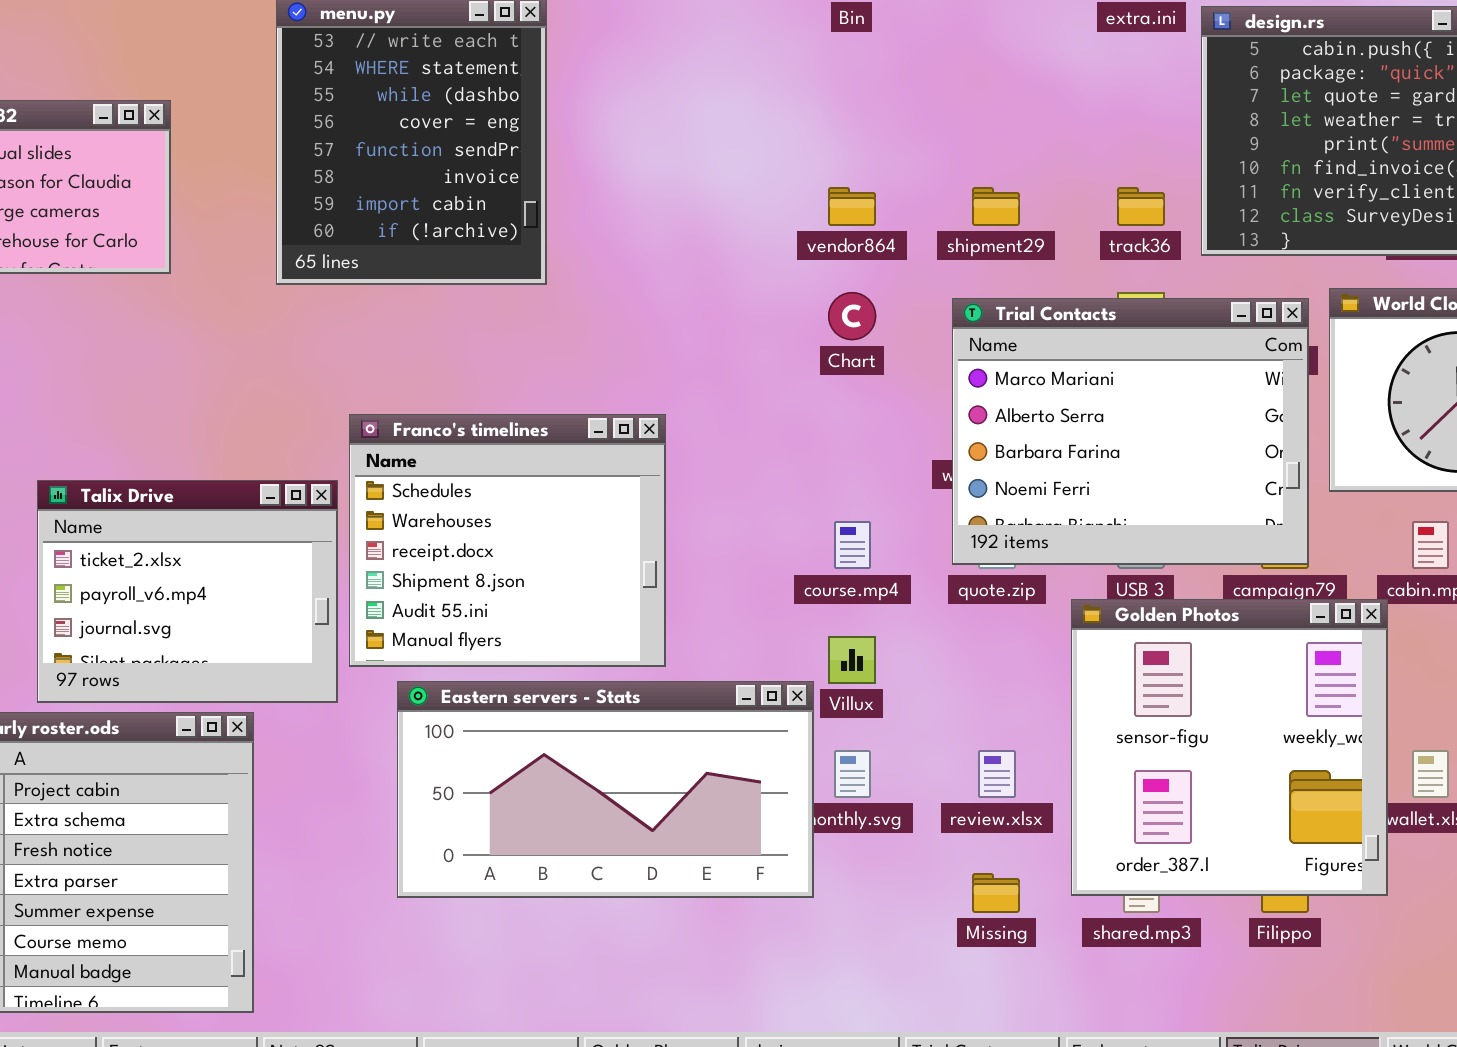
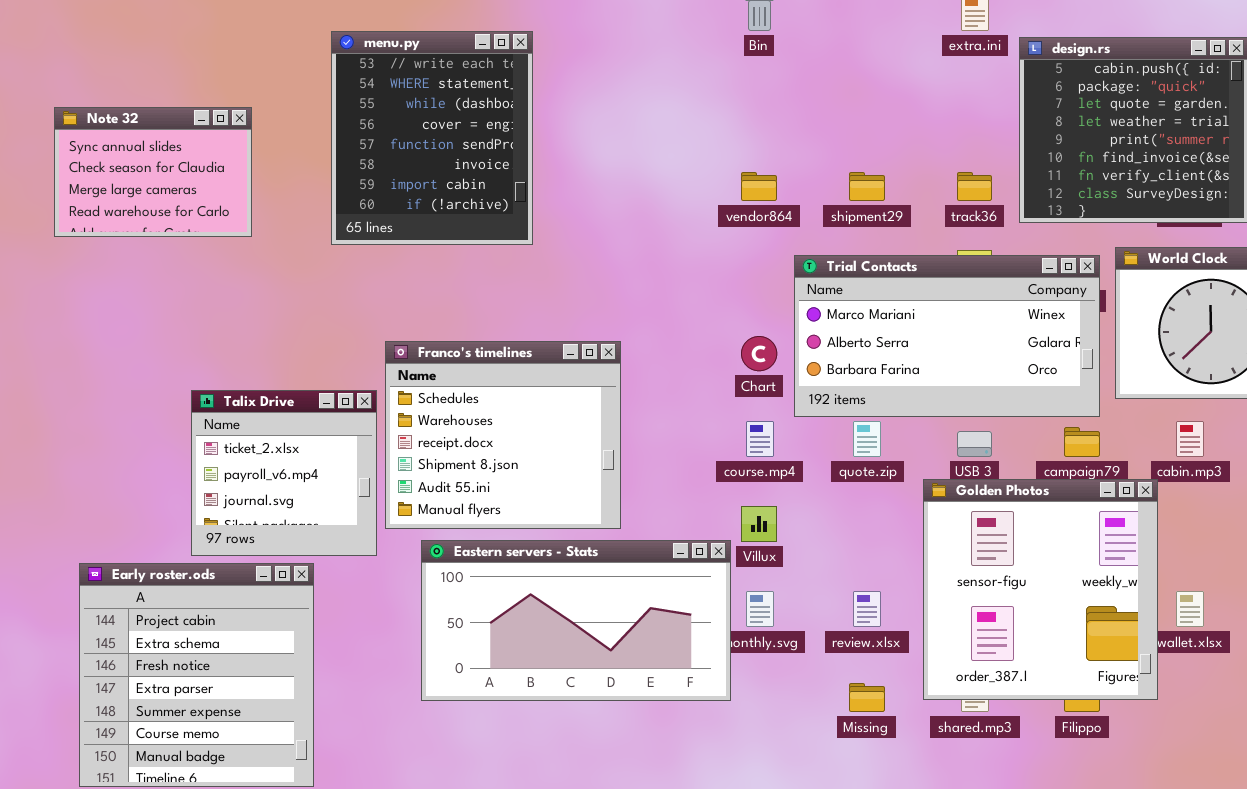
Chart: [828,292,876,340] -> [741,336,777,371], moved
Trial Contacts: [952,298,1309,565] -> [794,255,1100,417], resized
Talix Drive: [37,480,338,703] -> [191,390,377,556], resized

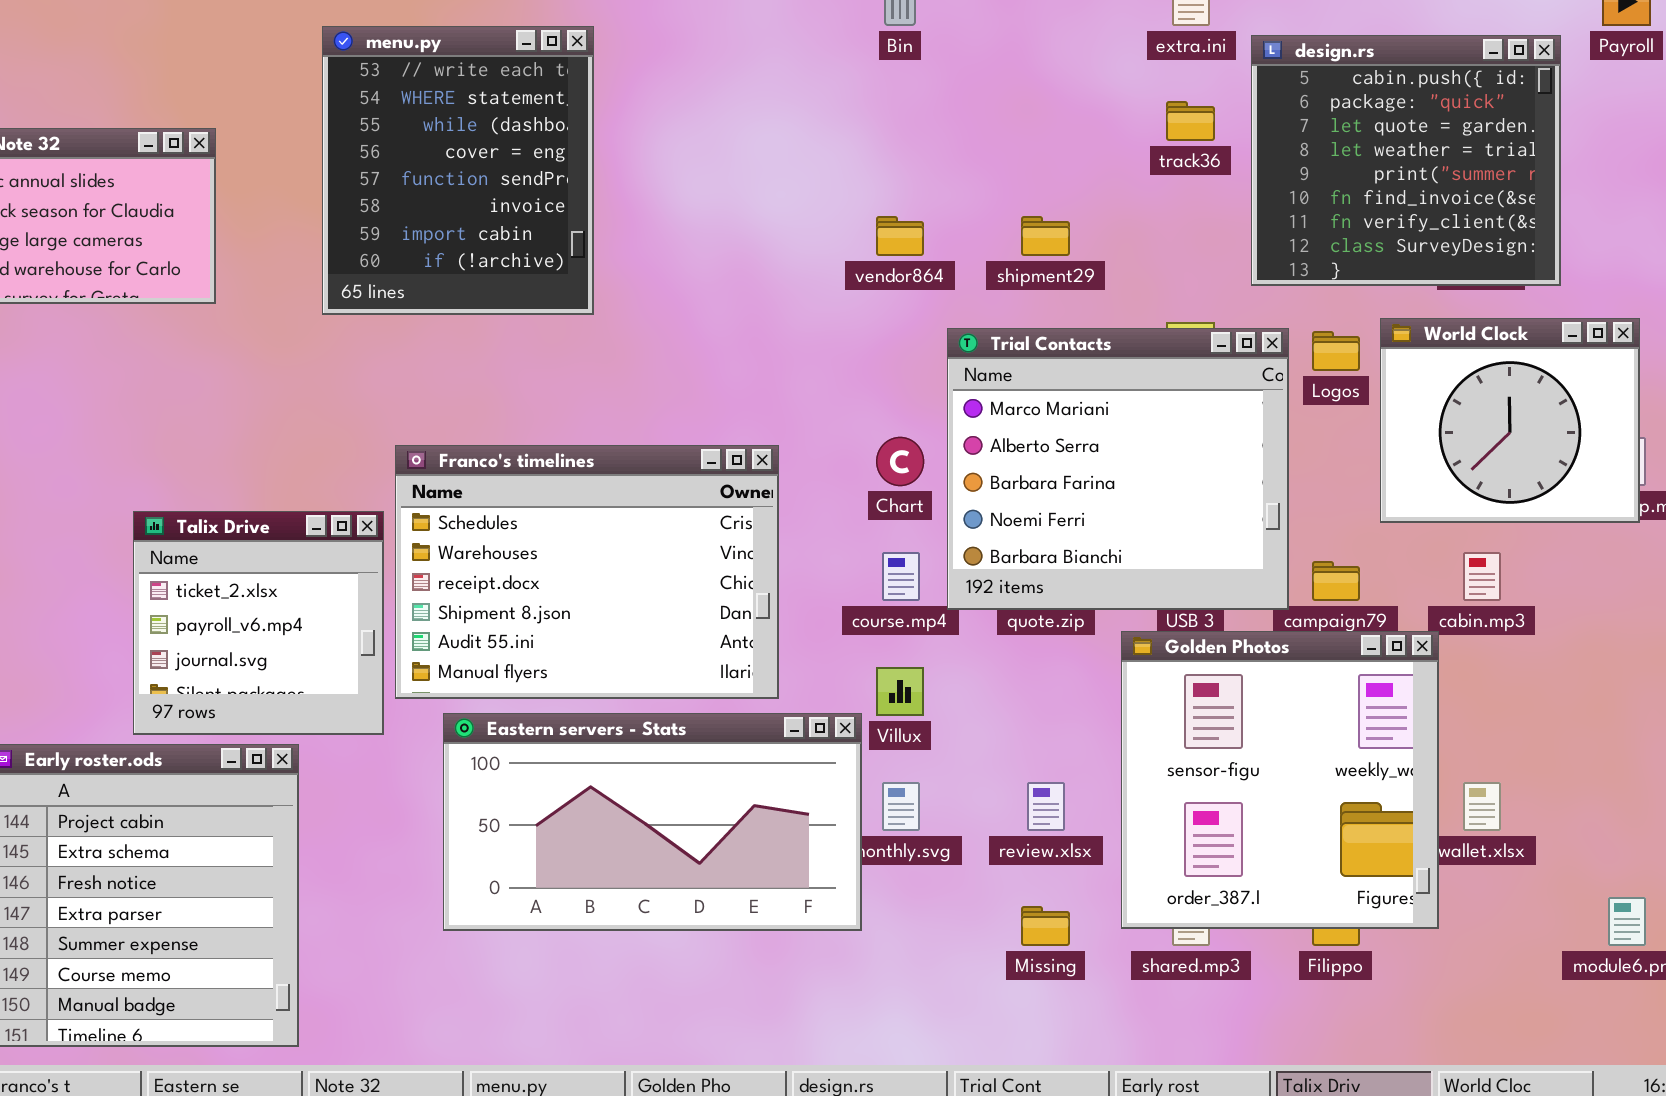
track36: [957,172,992,201] -> [1166,101,1215,141], moved
Trial Contacts: [794,255,1100,417] -> [947,328,1289,610], resized
Franco's timelines: [385,341,621,529] -> [395,445,779,699], resized

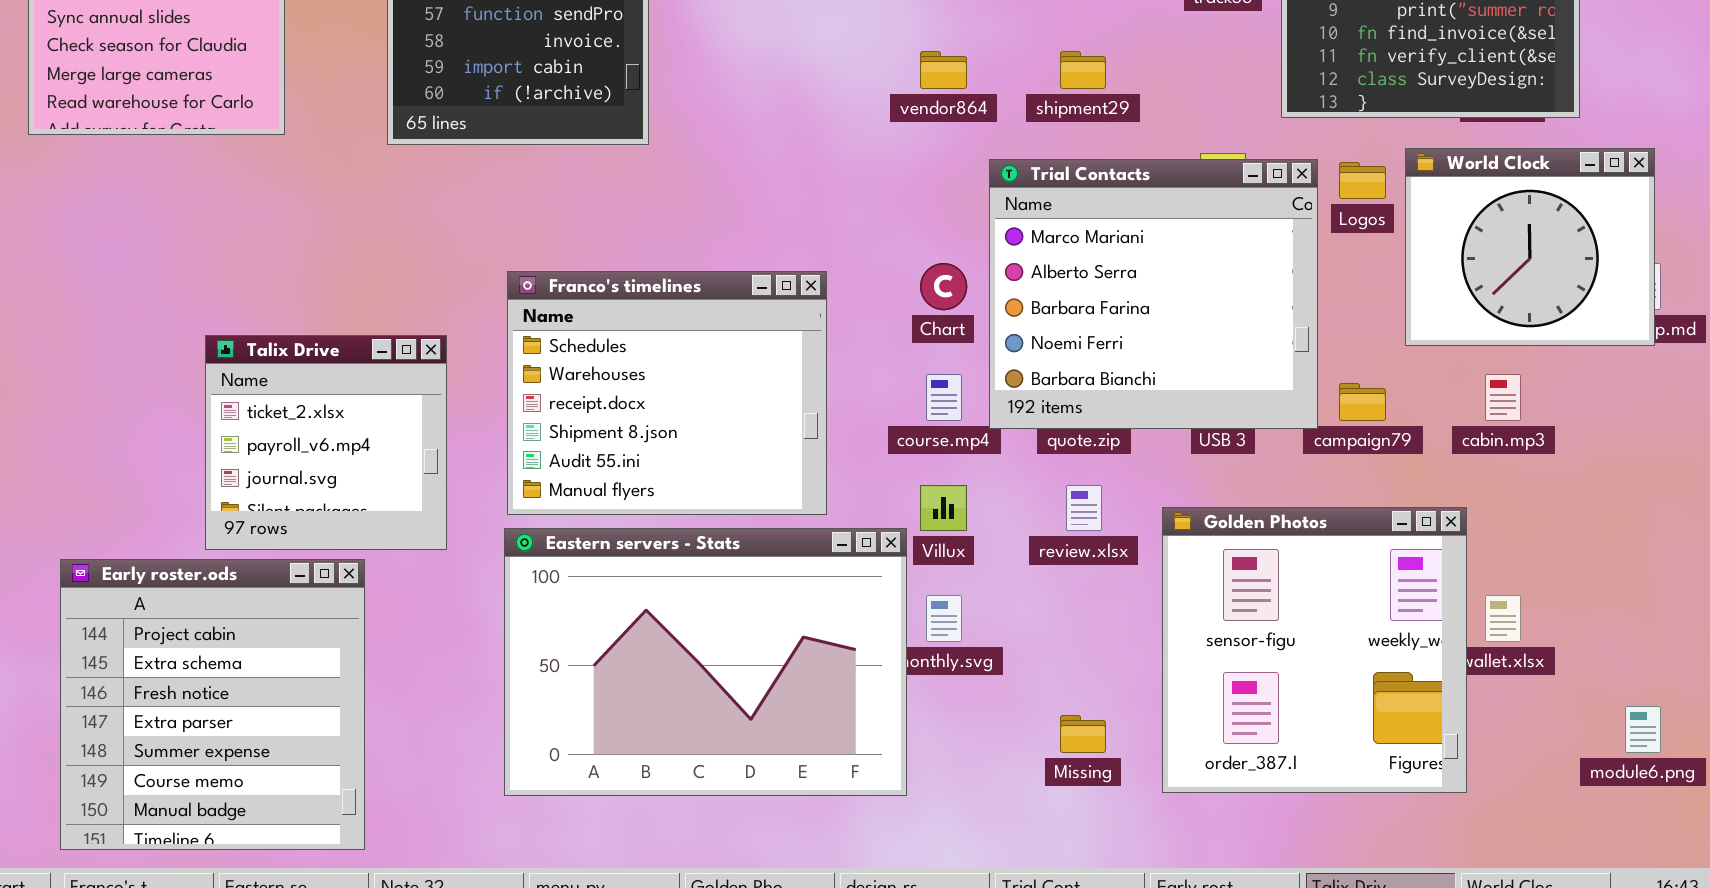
Franco's timelines: [395,445,779,699] -> [507,271,827,515], resized
Golden Photos: [1121,631,1439,929] -> [1162,507,1467,793], moved
Eastern servers - Stats: [443,713,862,931] -> [504,528,907,796], resized
review.xlsx: [1027,782,1065,831] -> [1066,485,1102,531], moved

